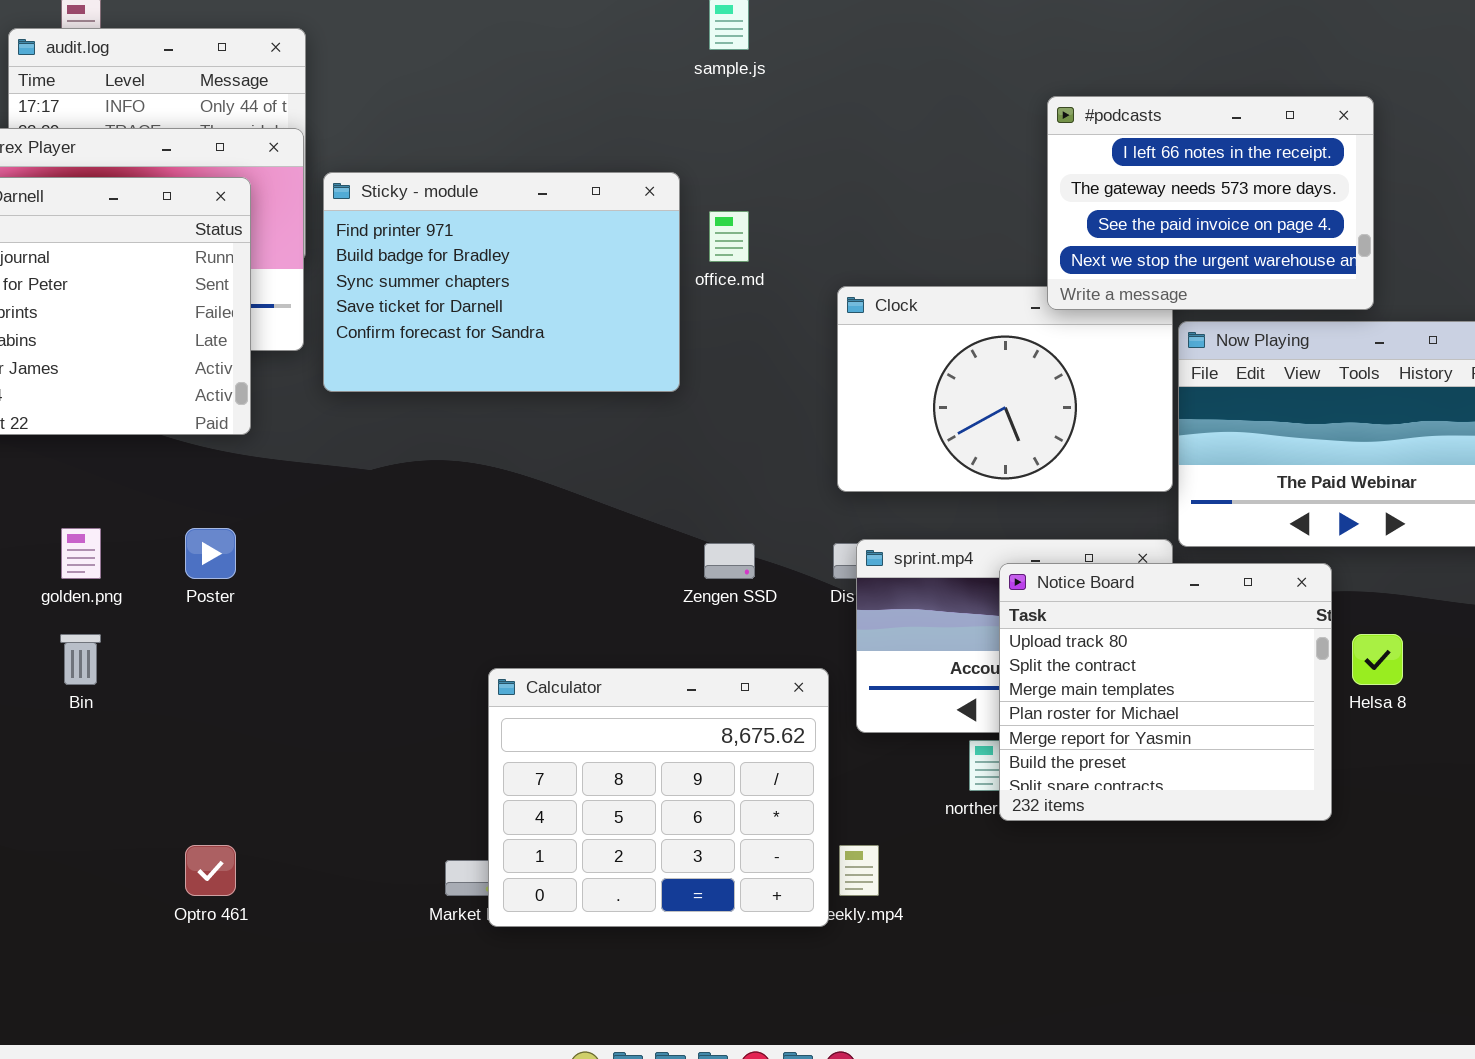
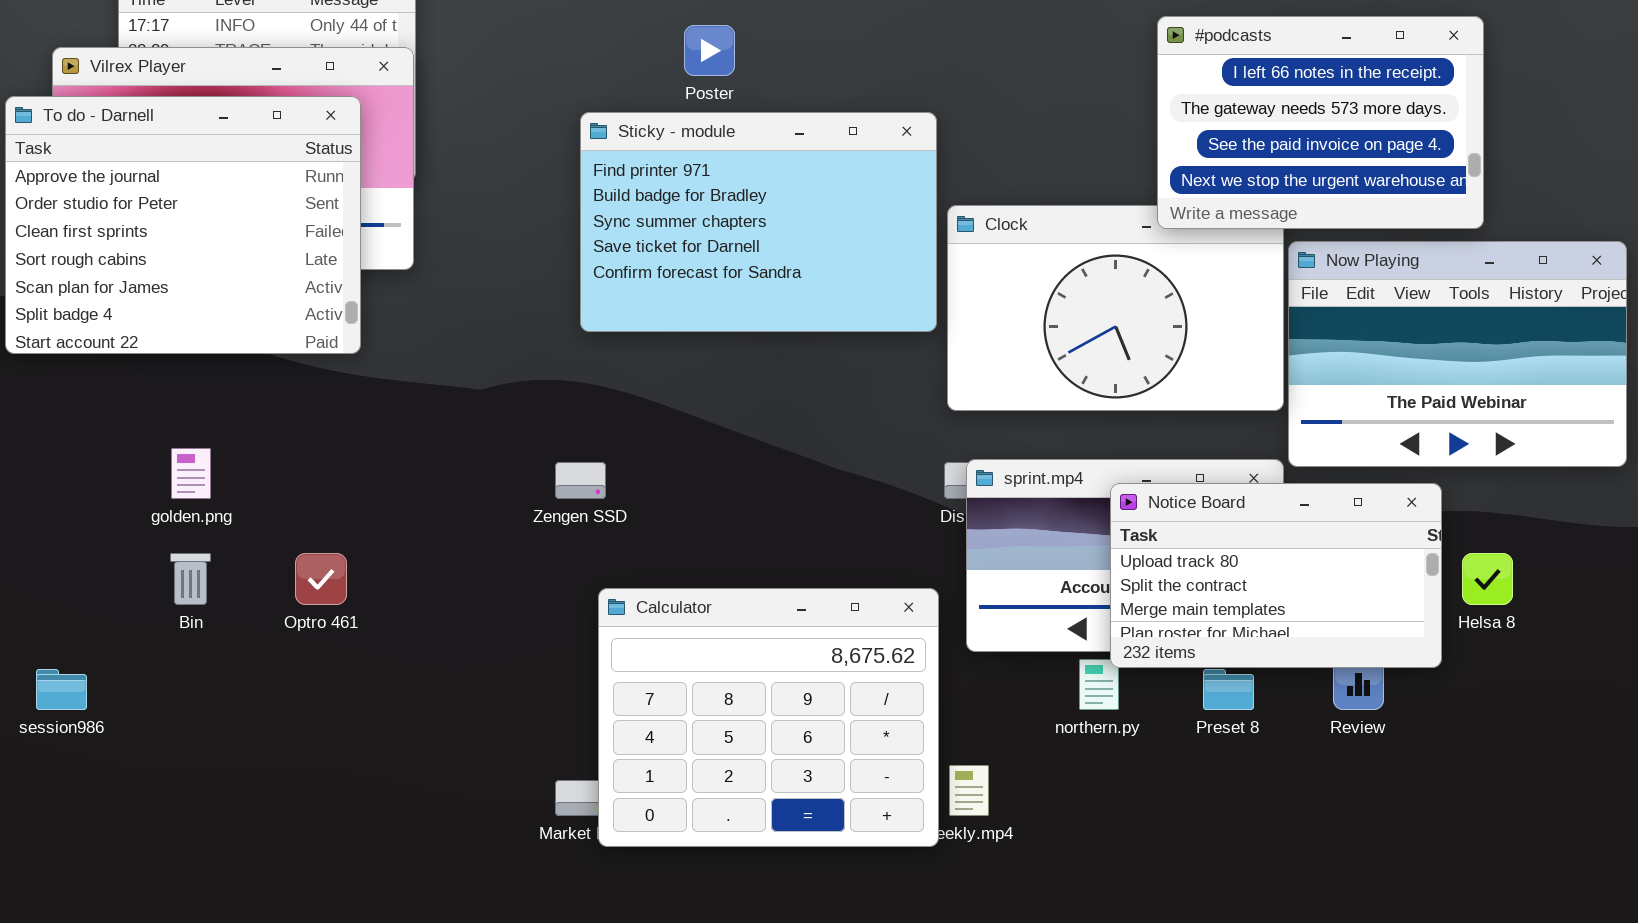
Sticky - module: [323,172,680,392] -> [580,112,937,332], moved
Poster: [185,528,236,579] -> [684,25,735,76], moved
Zengen SSD: [704,543,755,579] -> [555,462,606,499], moved
Notice Board: [999,563,1332,821] -> [1110,483,1442,668], resized
Optro 461: [185,845,236,896] -> [295,553,347,605], moved

